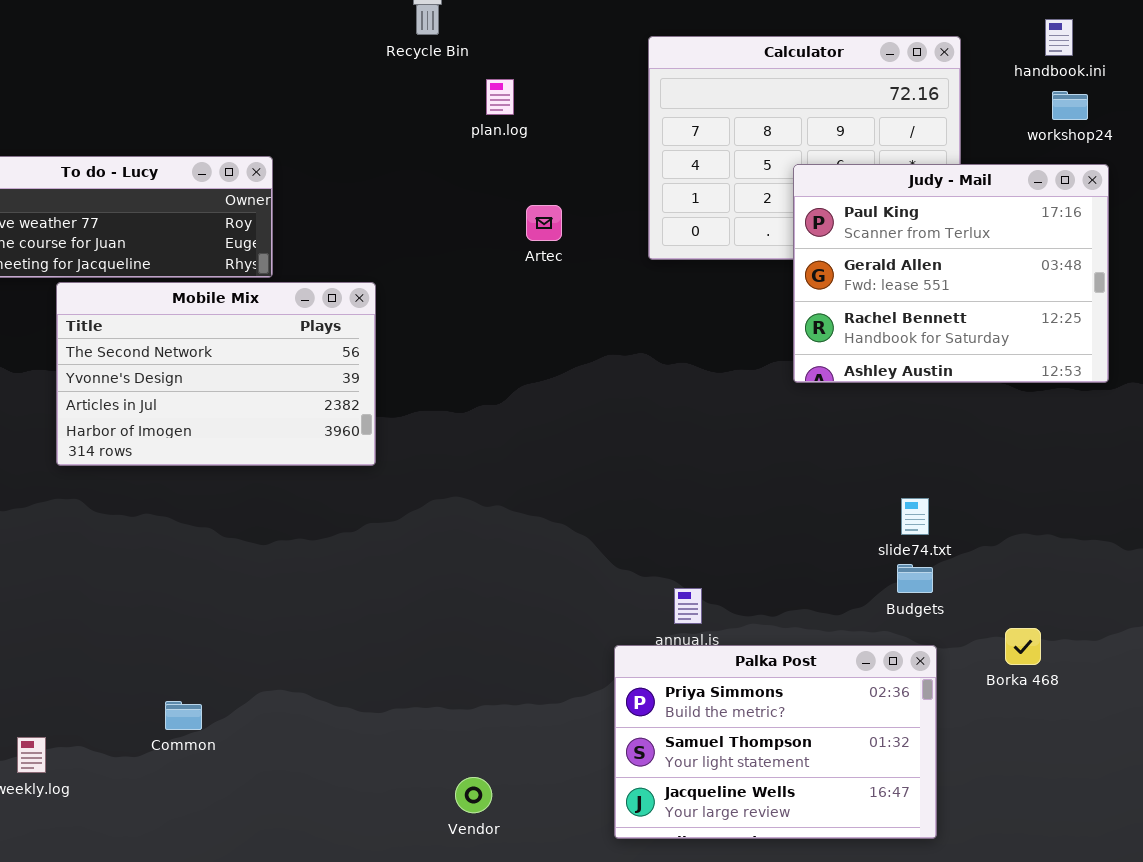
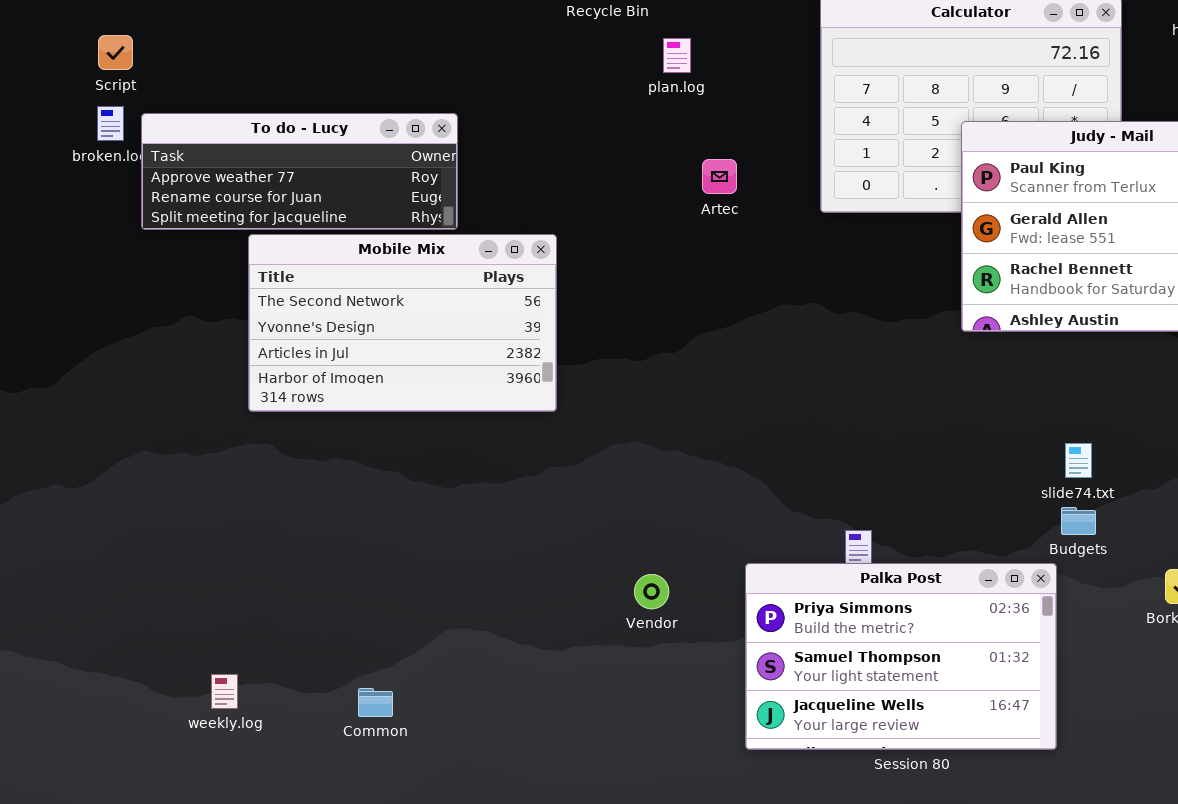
Palka Post: [614,645,937,839] -> [745,563,1057,750], moved
Common: [165,701,202,730] -> [358,688,393,717], moved
Vendor: [455,777,492,813] -> [634,574,669,609], moved

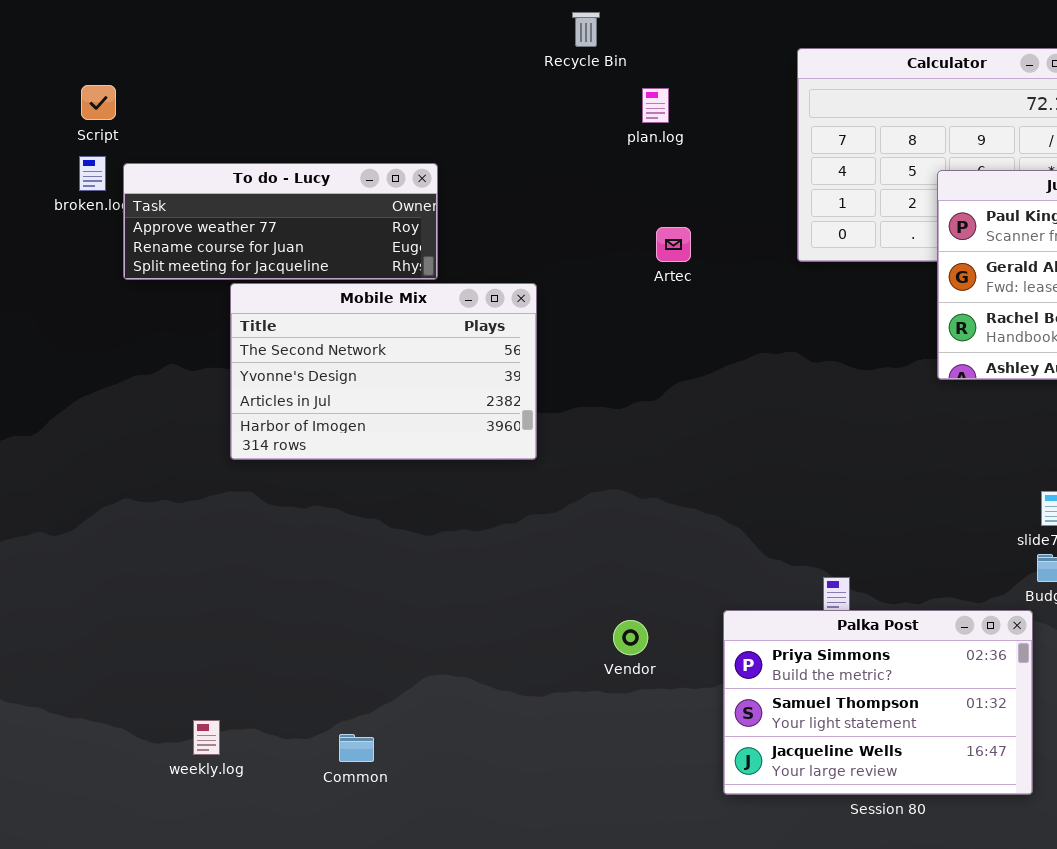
Artec: [702,159,737,194] -> [656,227,691,262], moved

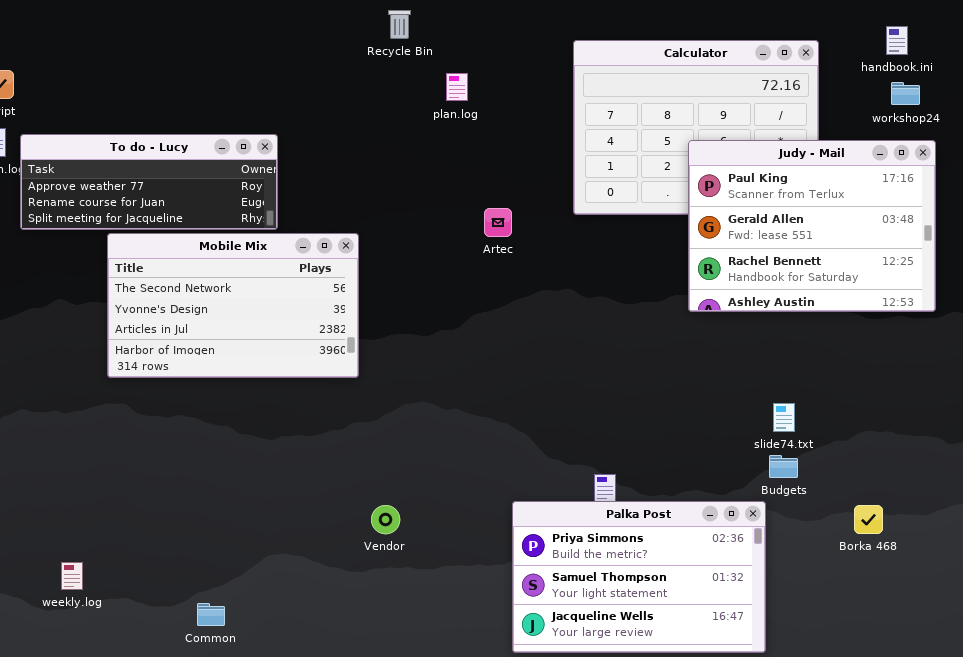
Artec: [656,227,691,262] -> [484,208,512,237], moved
Vendor: [613,620,648,655] -> [371,505,400,534], moved
weekly.log: [193,720,220,755] -> [61,562,83,590], moved

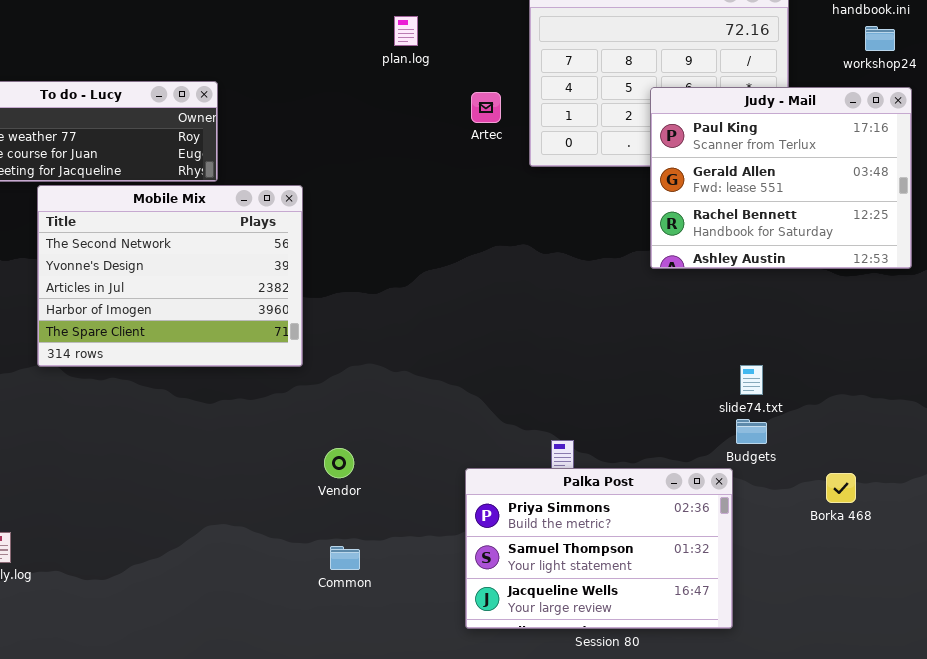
Artec: [484,208,512,237] -> [471,92,501,123], moved
Mobile Mix: [107,233,359,378] -> [37,185,303,367], resized
Vendor: [371,505,400,534] -> [324,448,354,478], moved
Common: [197,603,225,626] -> [330,546,360,570], moved

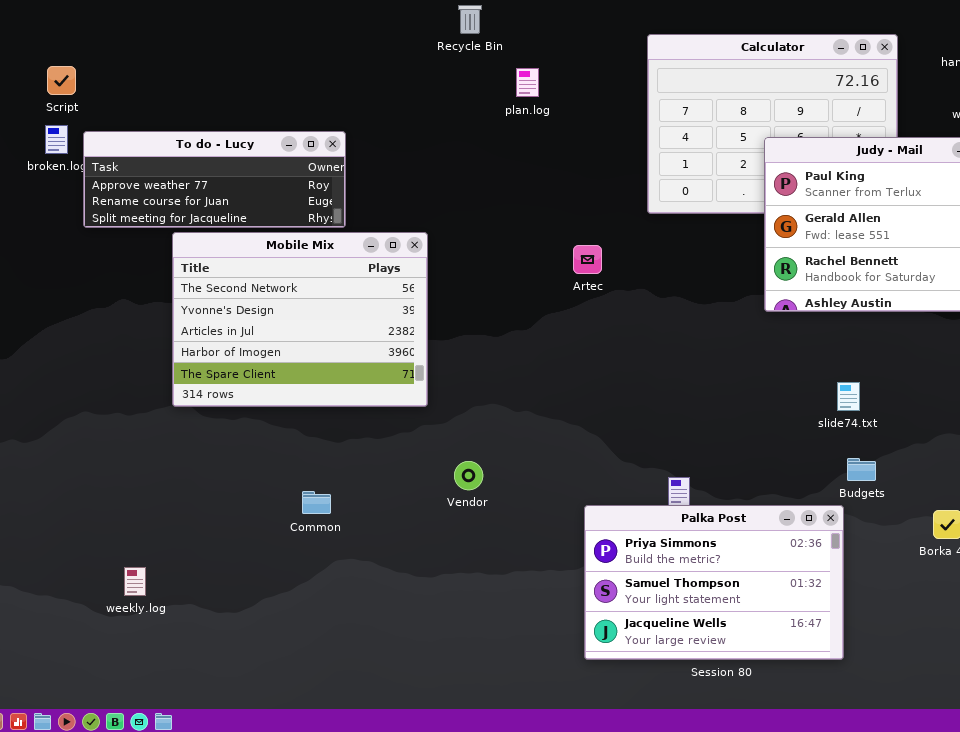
Artec: [471,92,501,123] -> [573,245,602,274], moved
slide74.txt: [740,365,763,395] -> [837,382,860,411], moved
Vendor: [324,448,354,478] -> [454,461,483,490], moved
Common: [330,546,360,570] -> [302,491,331,514], moved

